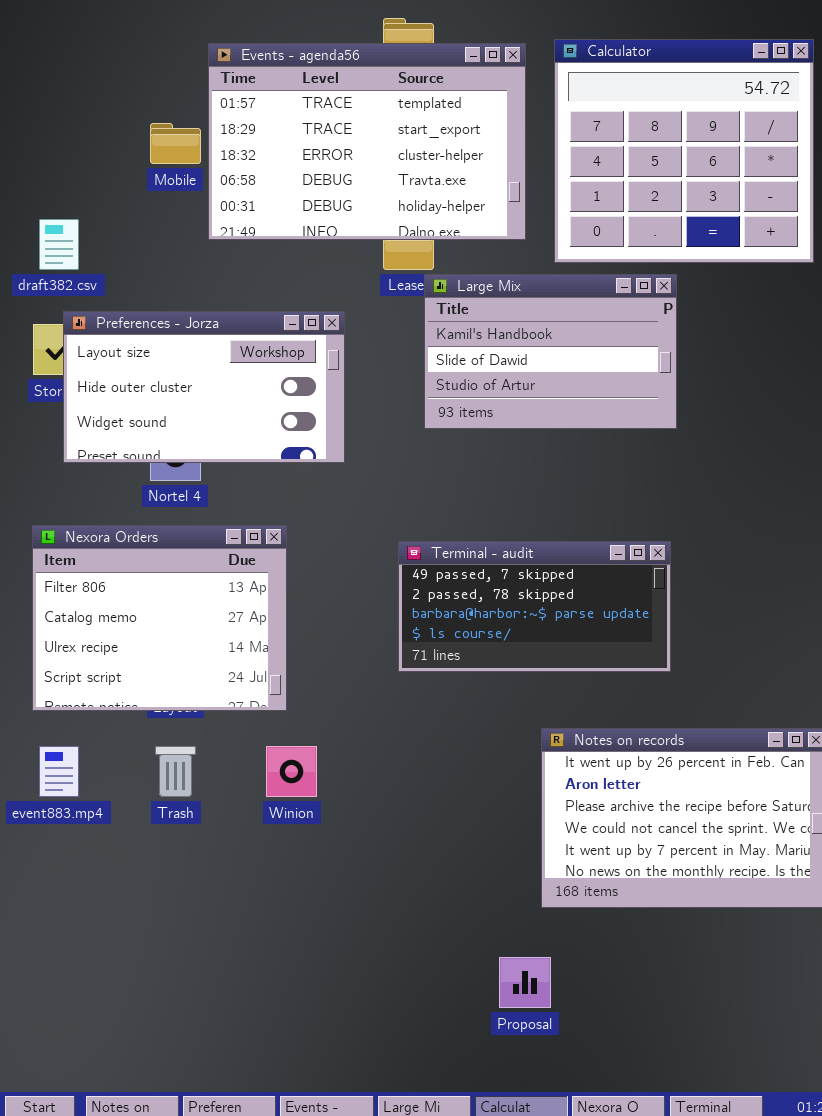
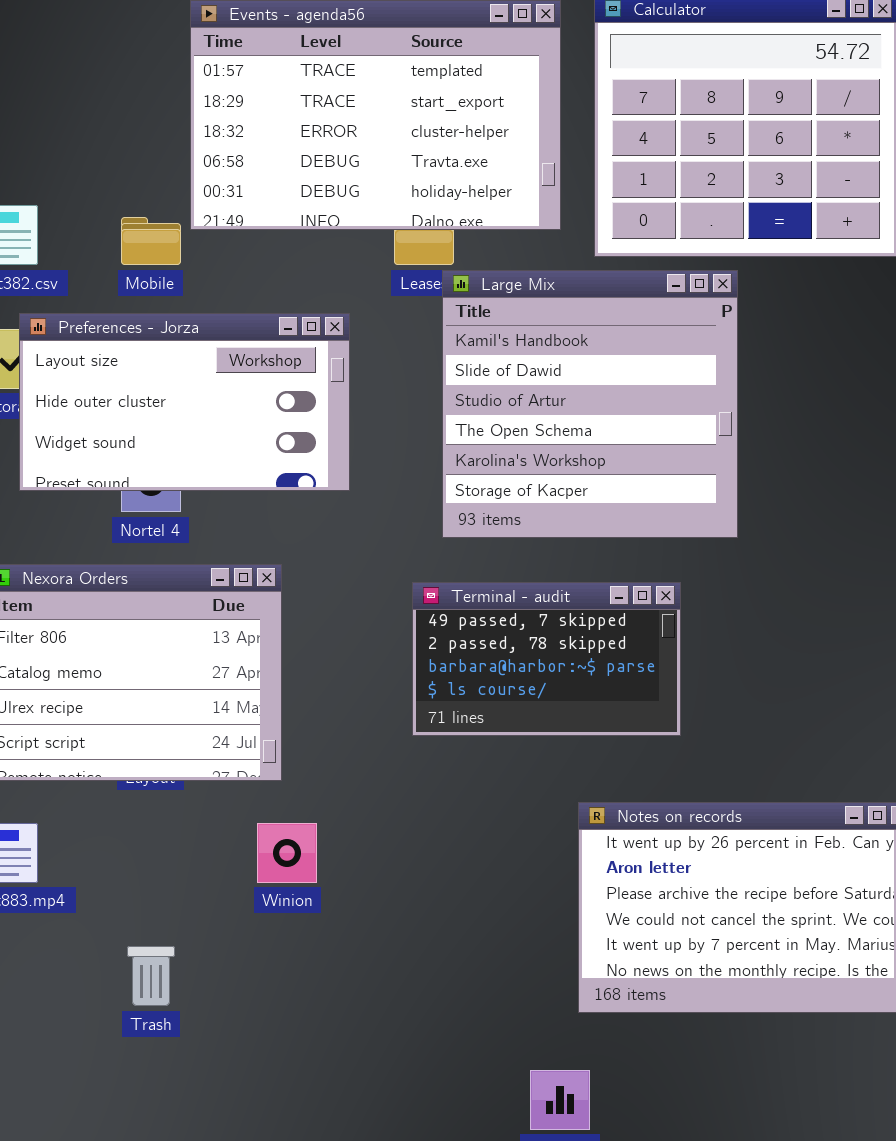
Mobile: [150,123,201,164] -> [121,217,181,265], moved
Large Mix: [424,274,677,429] -> [442,270,738,538], resized
Terminal - audit: [398,541,671,672] -> [412,582,681,736], resized
Trash: [155,746,196,797] -> [127,946,175,1006], moved

